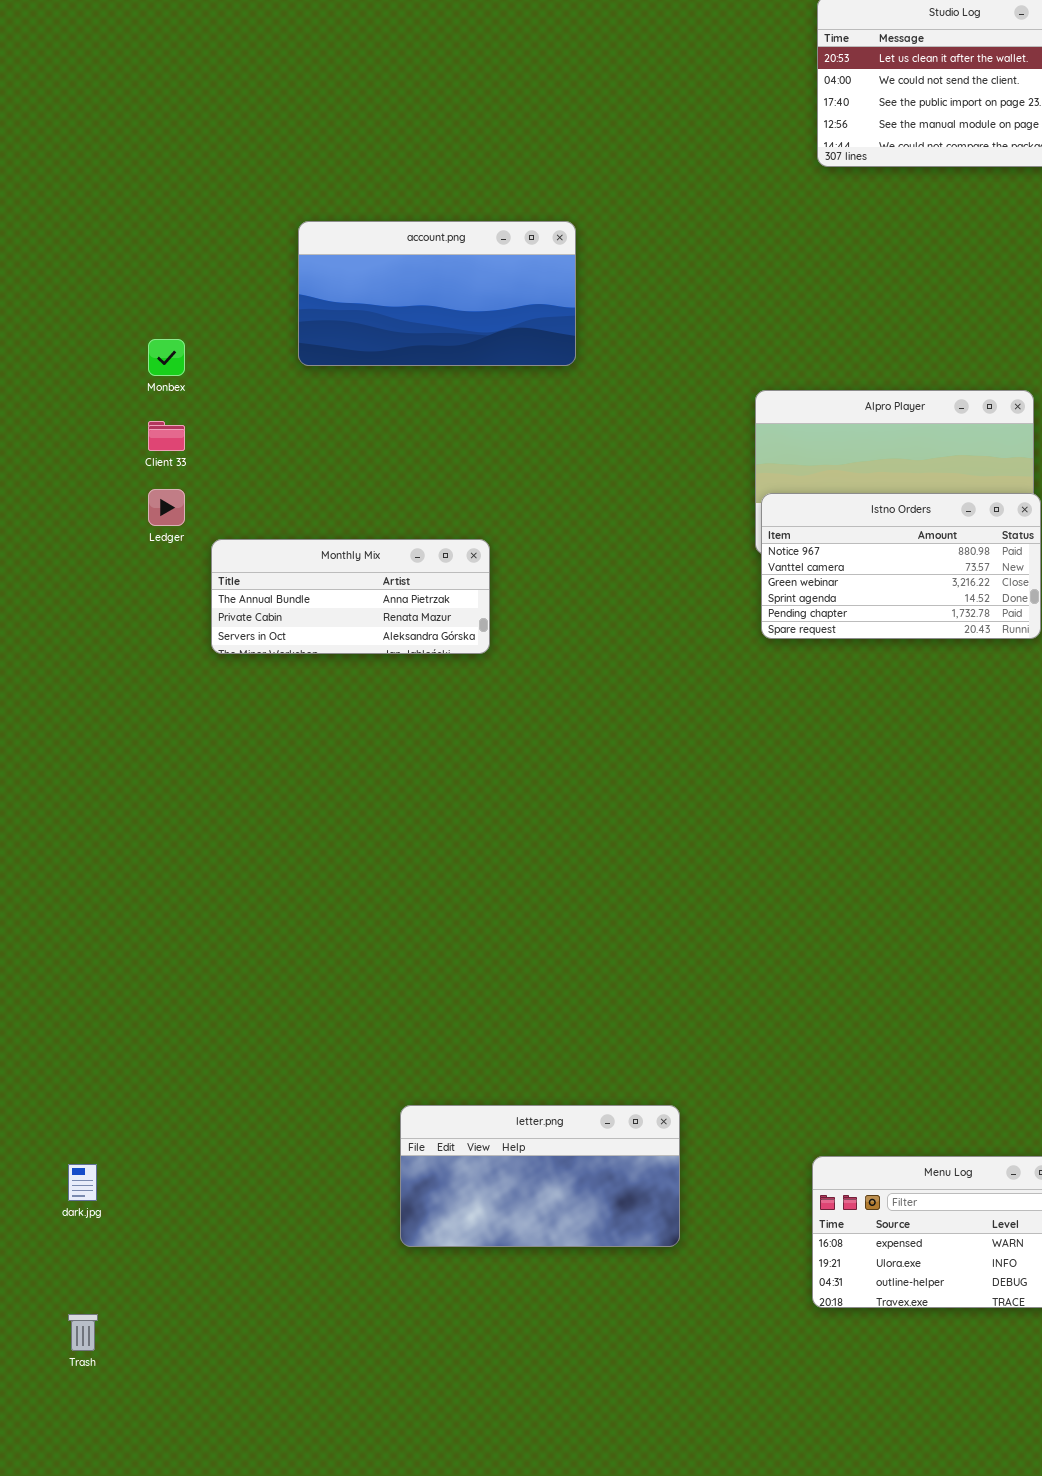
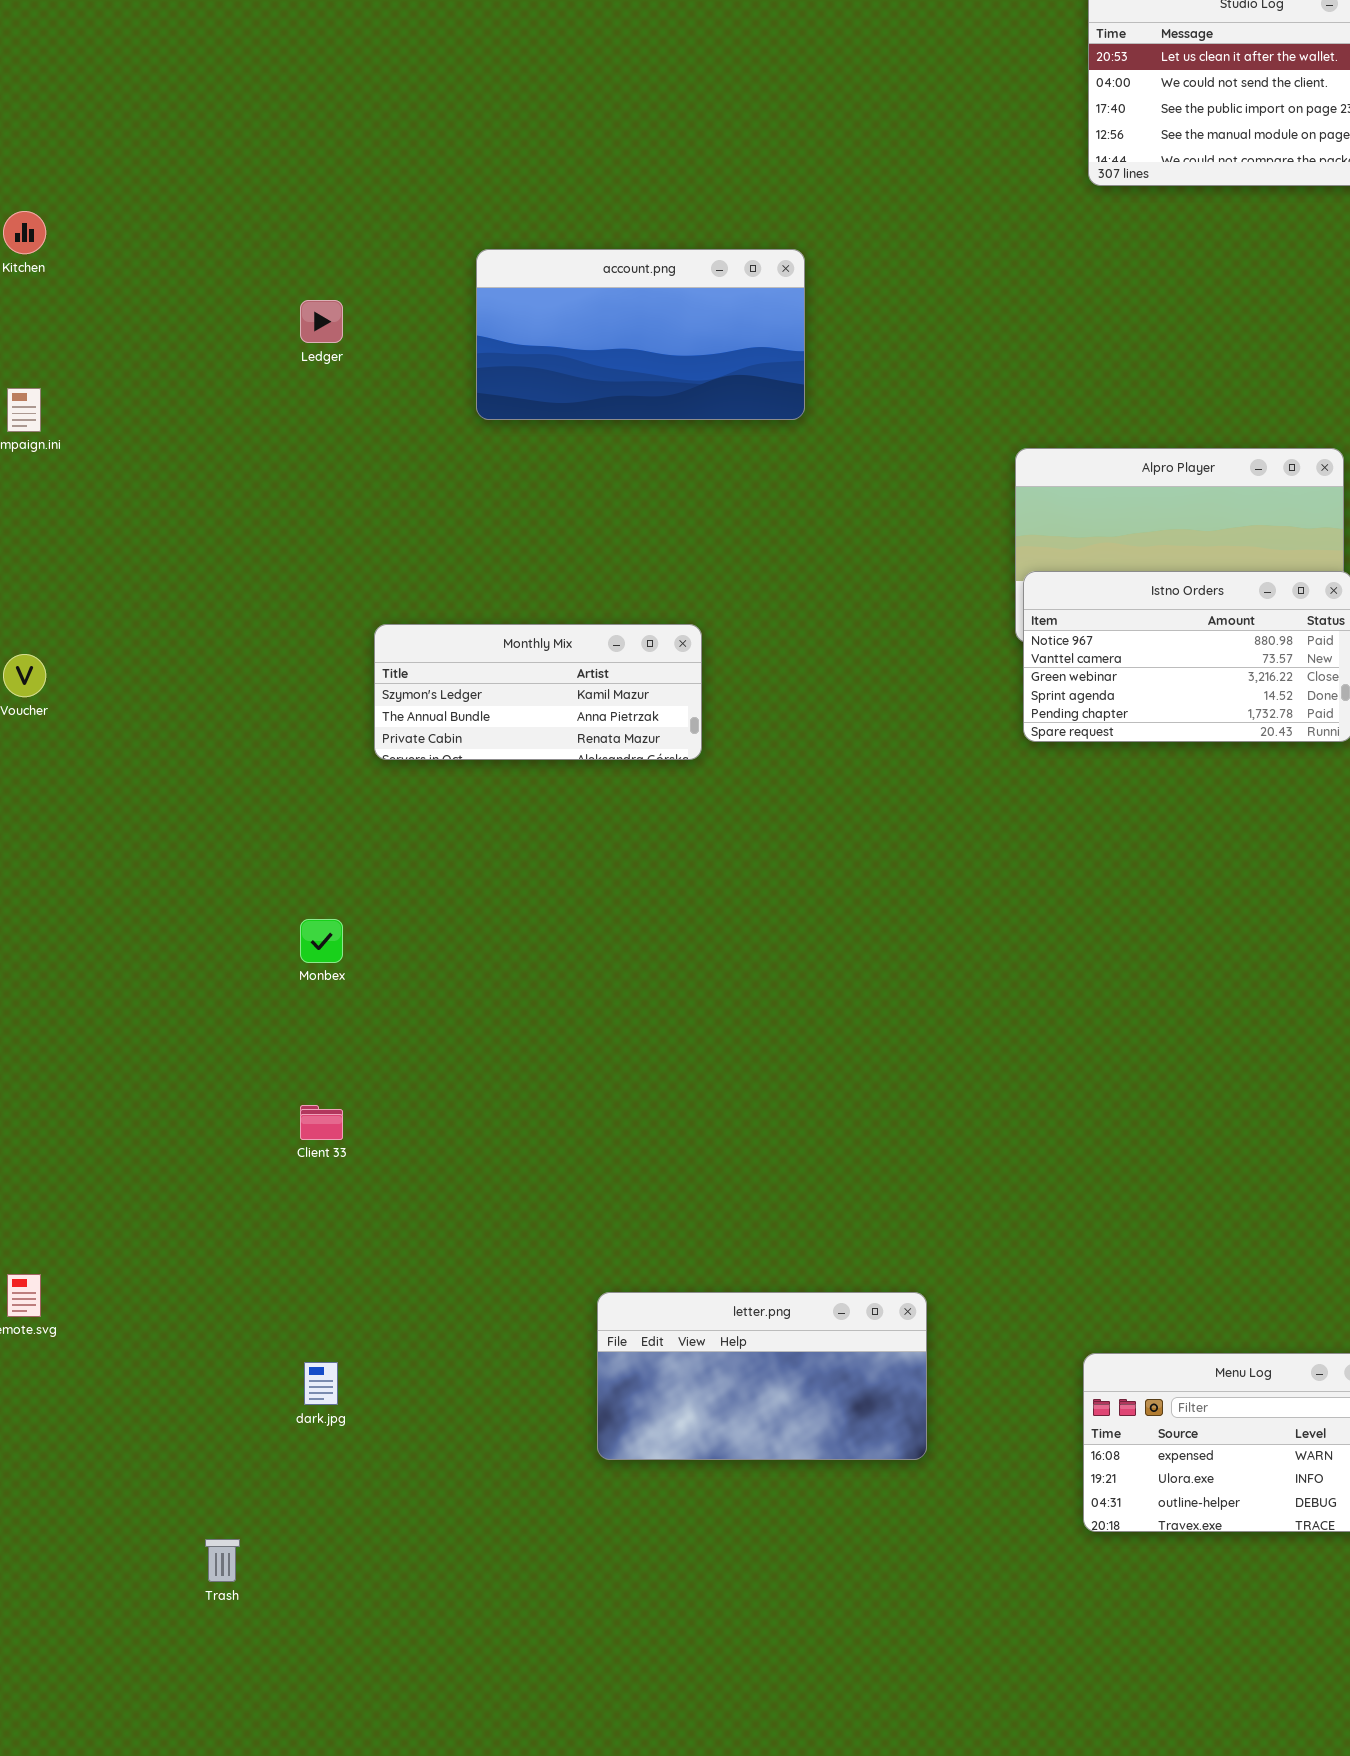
Monbex: [148,339,185,376] -> [300,919,343,963], moved
Client 33: [148,421,185,451] -> [300,1105,343,1140], moved
Ledger: [148,489,185,526] -> [300,300,343,343], moved
Monthly Mix: [211,539,490,654] -> [374,624,702,760], scrolled up 1 row
dark.jpg: [68,1164,97,1201] -> [304,1362,338,1405], moved

